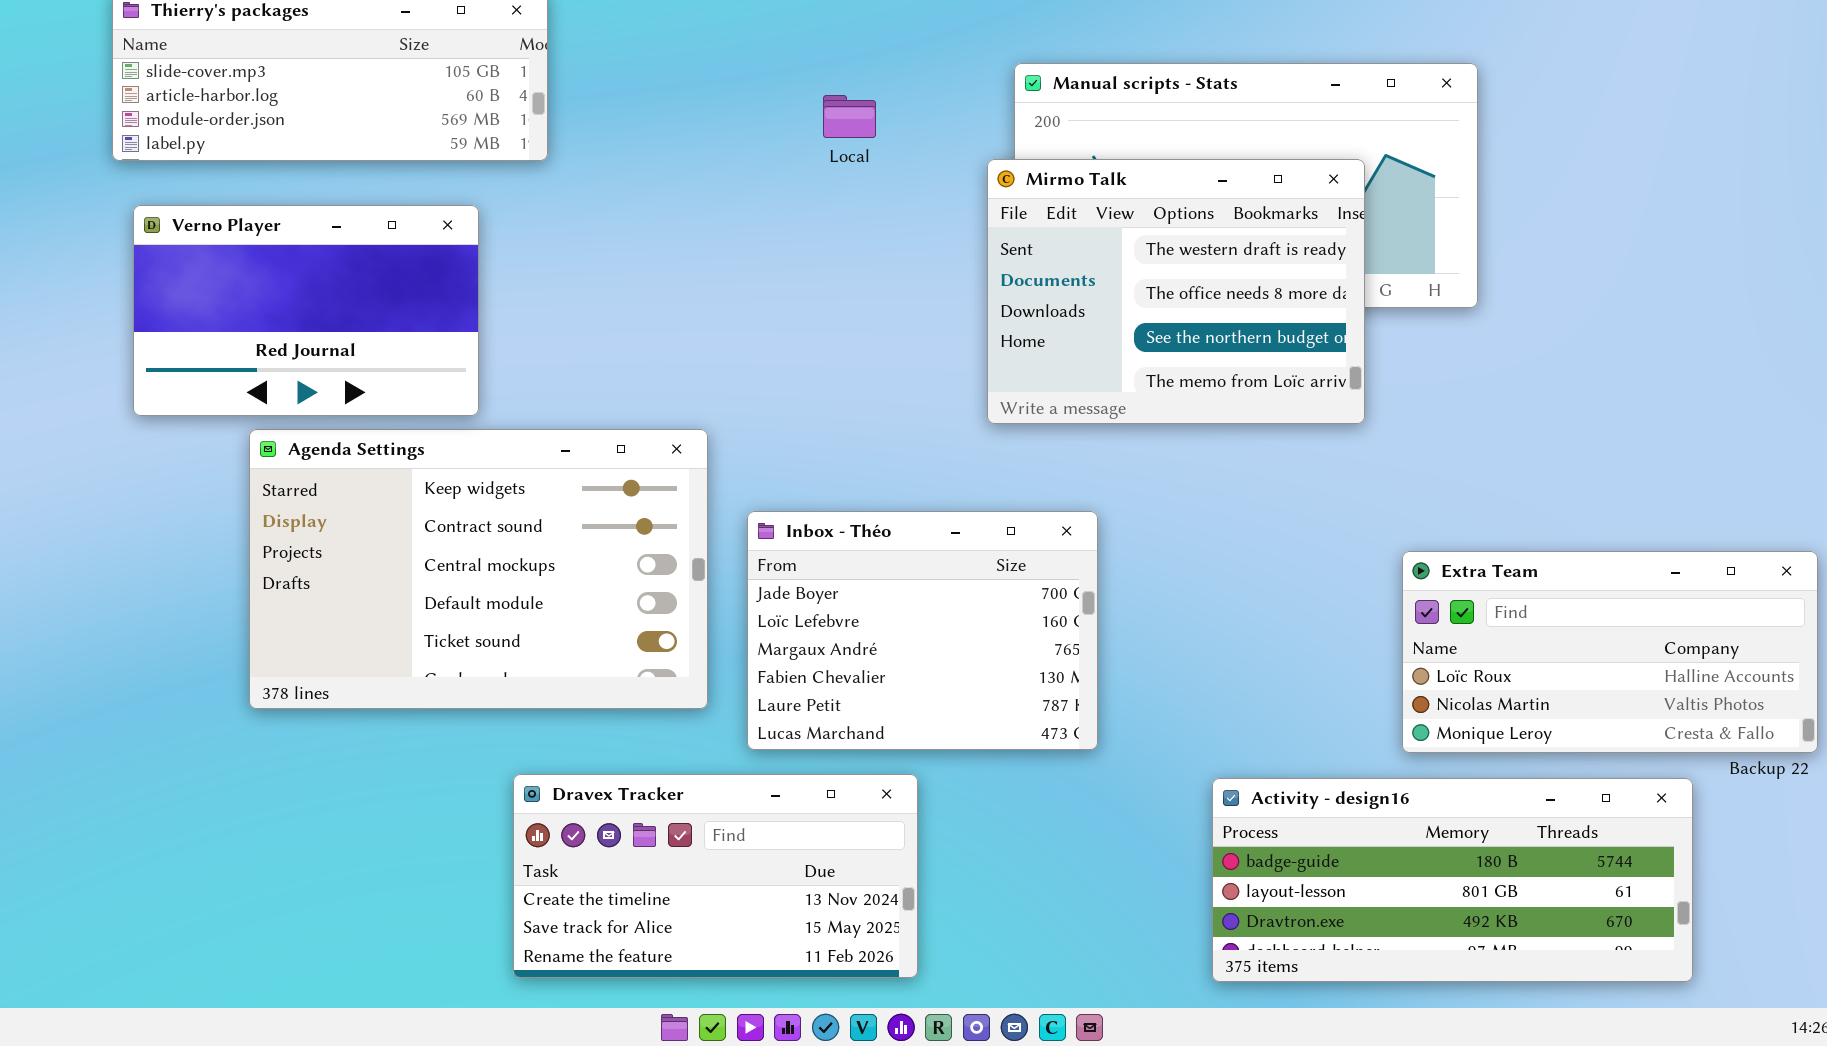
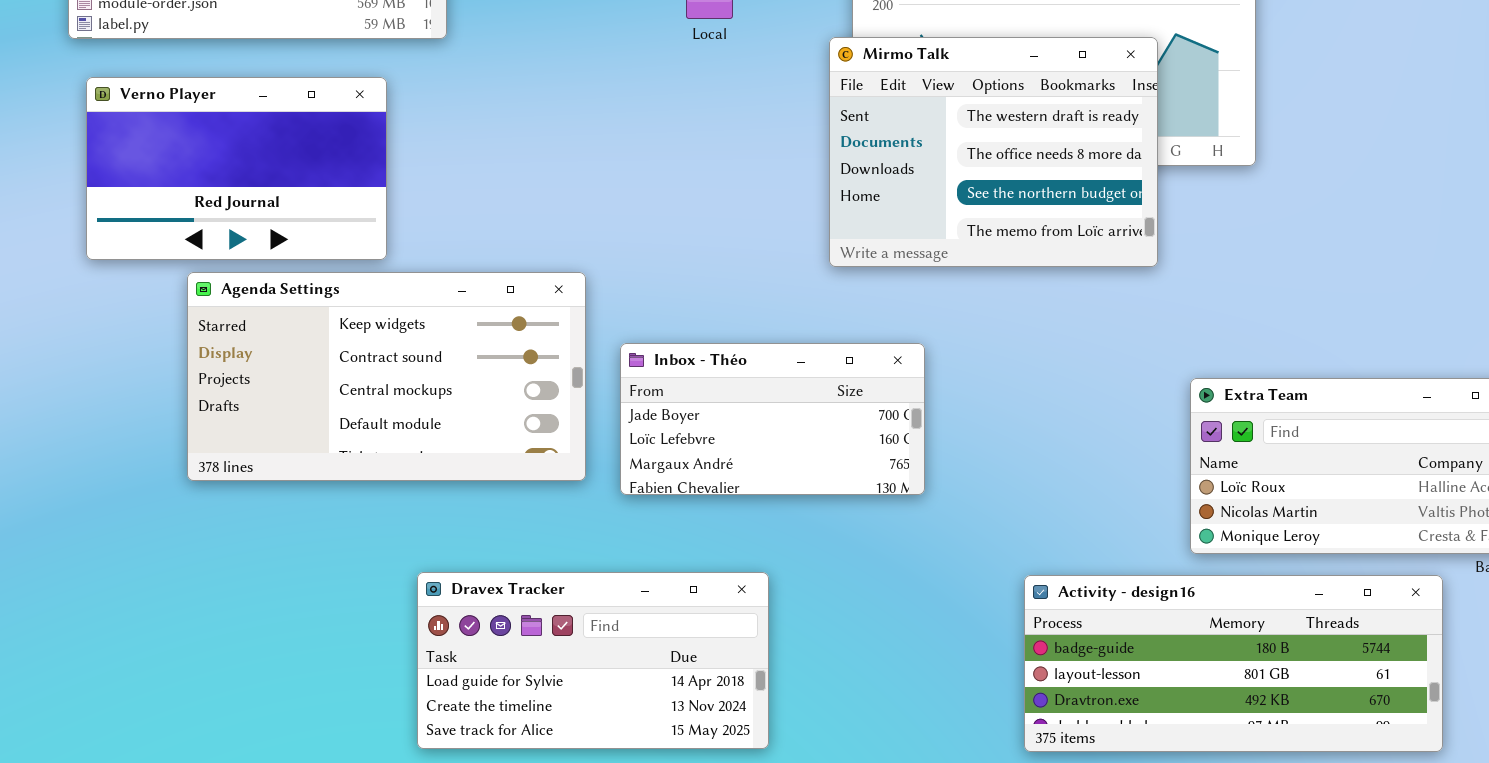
Agenda Settings: [249,429,708,709] -> [187,272,586,481], resized
Inbox - Théo: [747,511,1098,750] -> [620,343,925,495], resized
Dravex Tracker: [513,774,918,978] -> [417,572,769,749], scrolled up 1 row

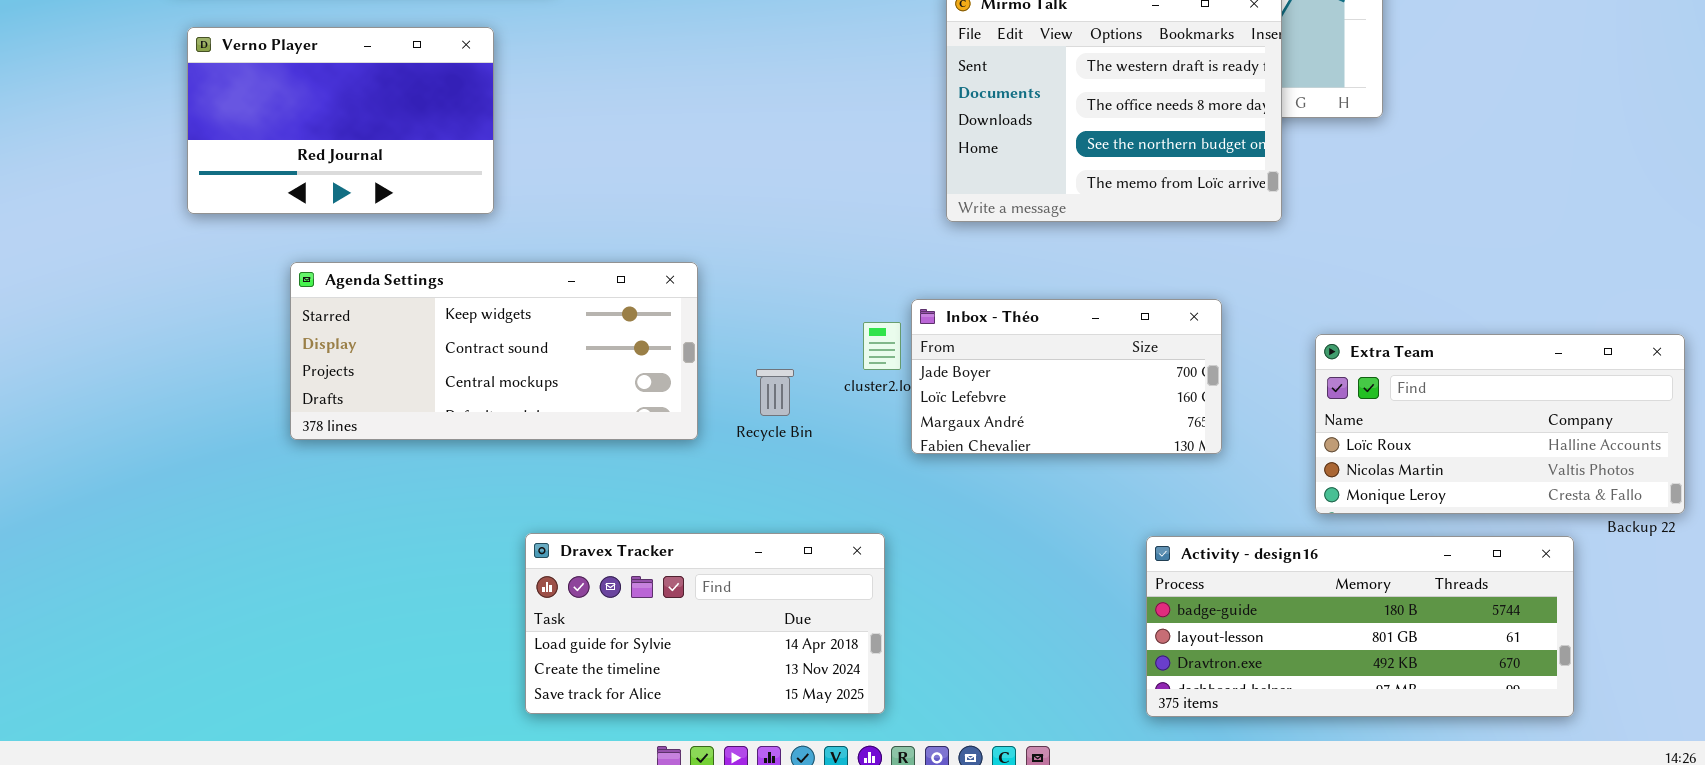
Agenda Settings: [187,272,586,481] -> [290,262,698,440], resized
Inbox - Théo: [620,343,925,495] -> [911,299,1222,454], moved

